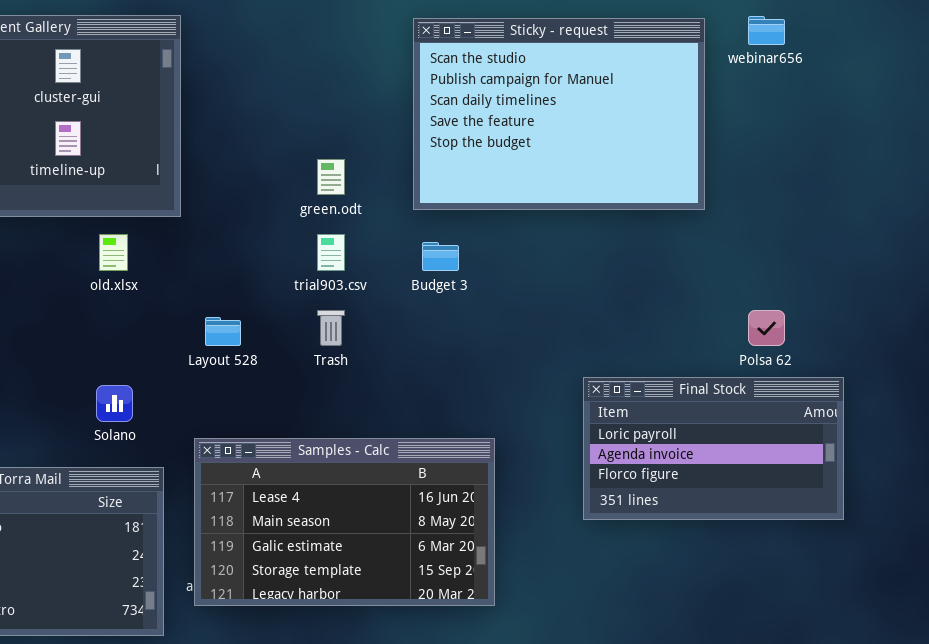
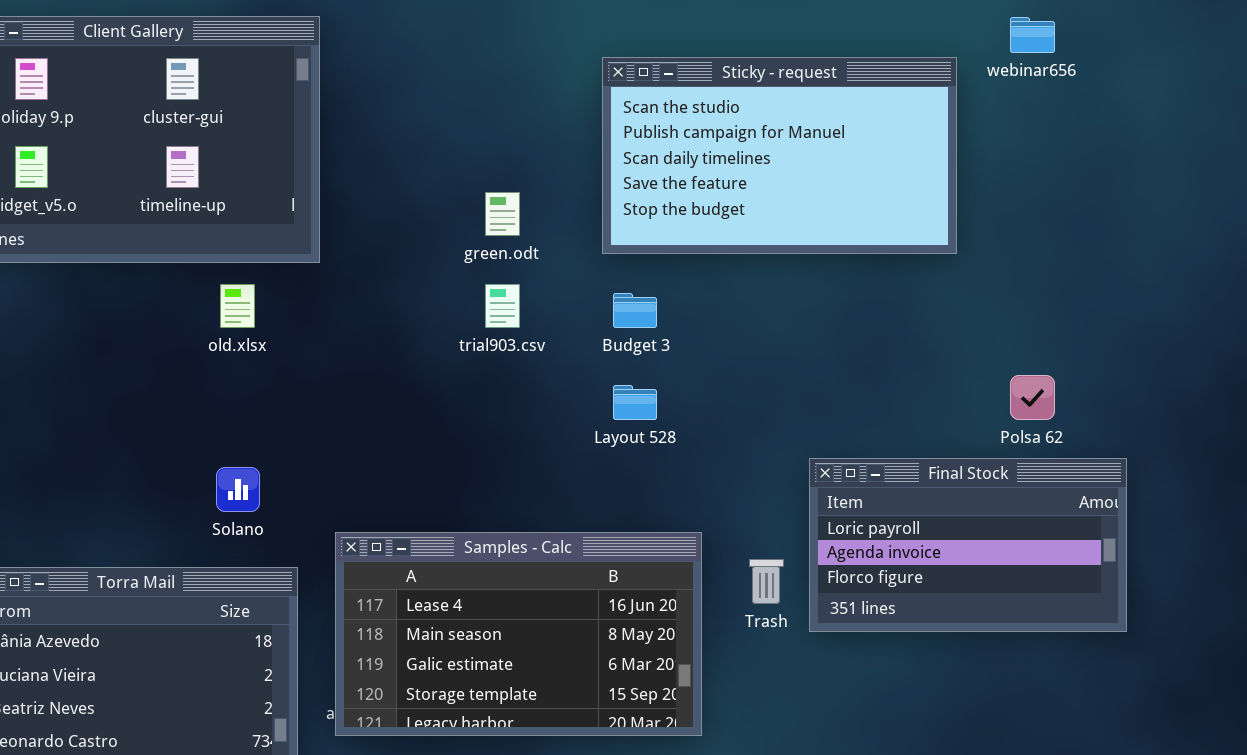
Sticky - request: [413,18,705,210] -> [602,57,957,254], resized
Trash: [317,310,345,346] -> [749,559,784,604], moved
Layout 528: [205,317,241,346] -> [613,385,657,420], moved

